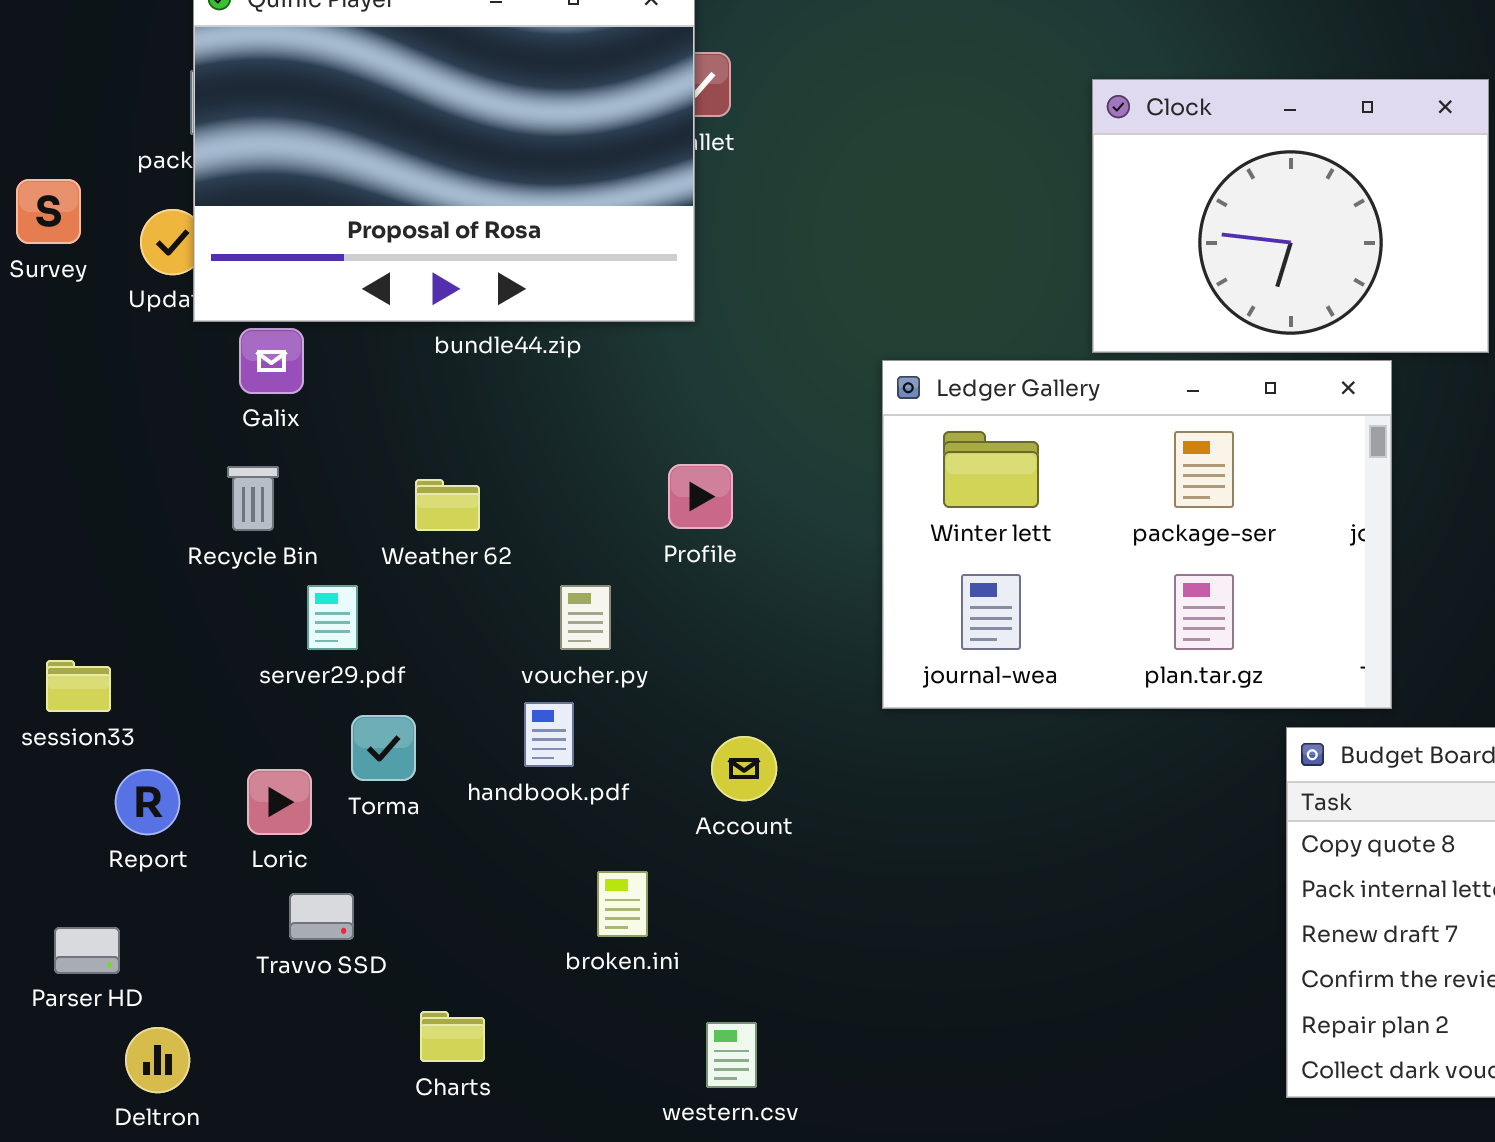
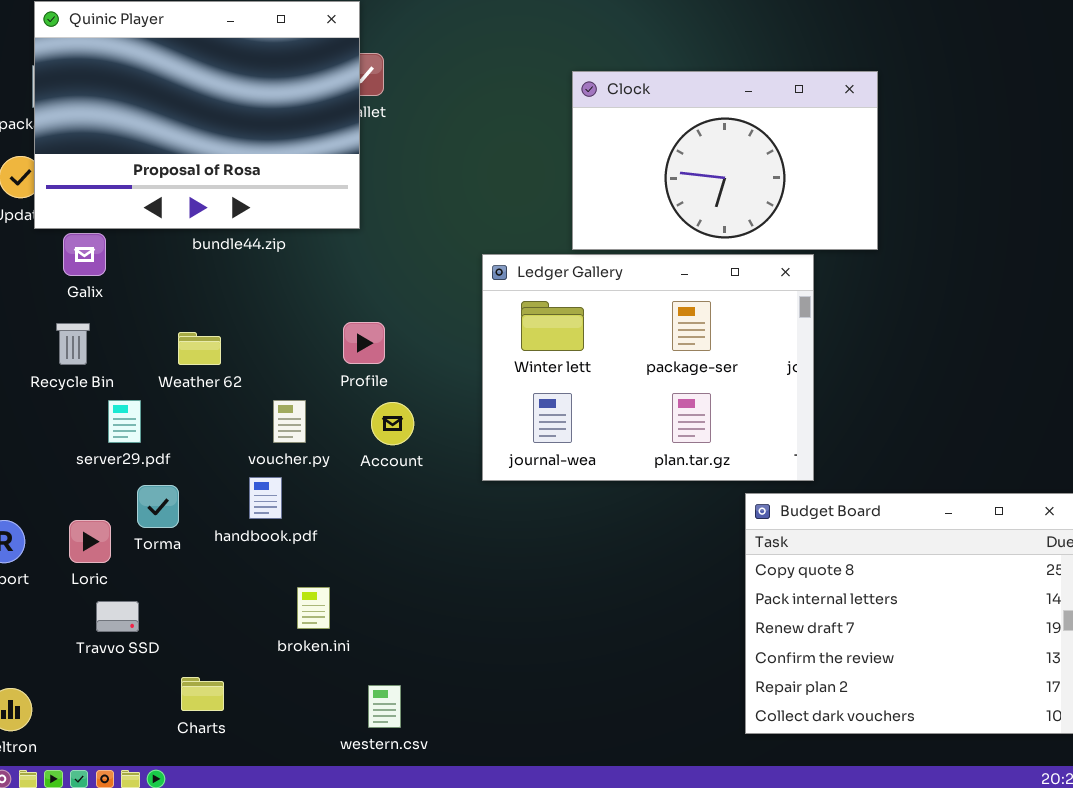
Clock: [1092,79,1489,353] -> [572,71,878,250], resized
Account: [711,736,777,801] -> [371,402,414,445], moved

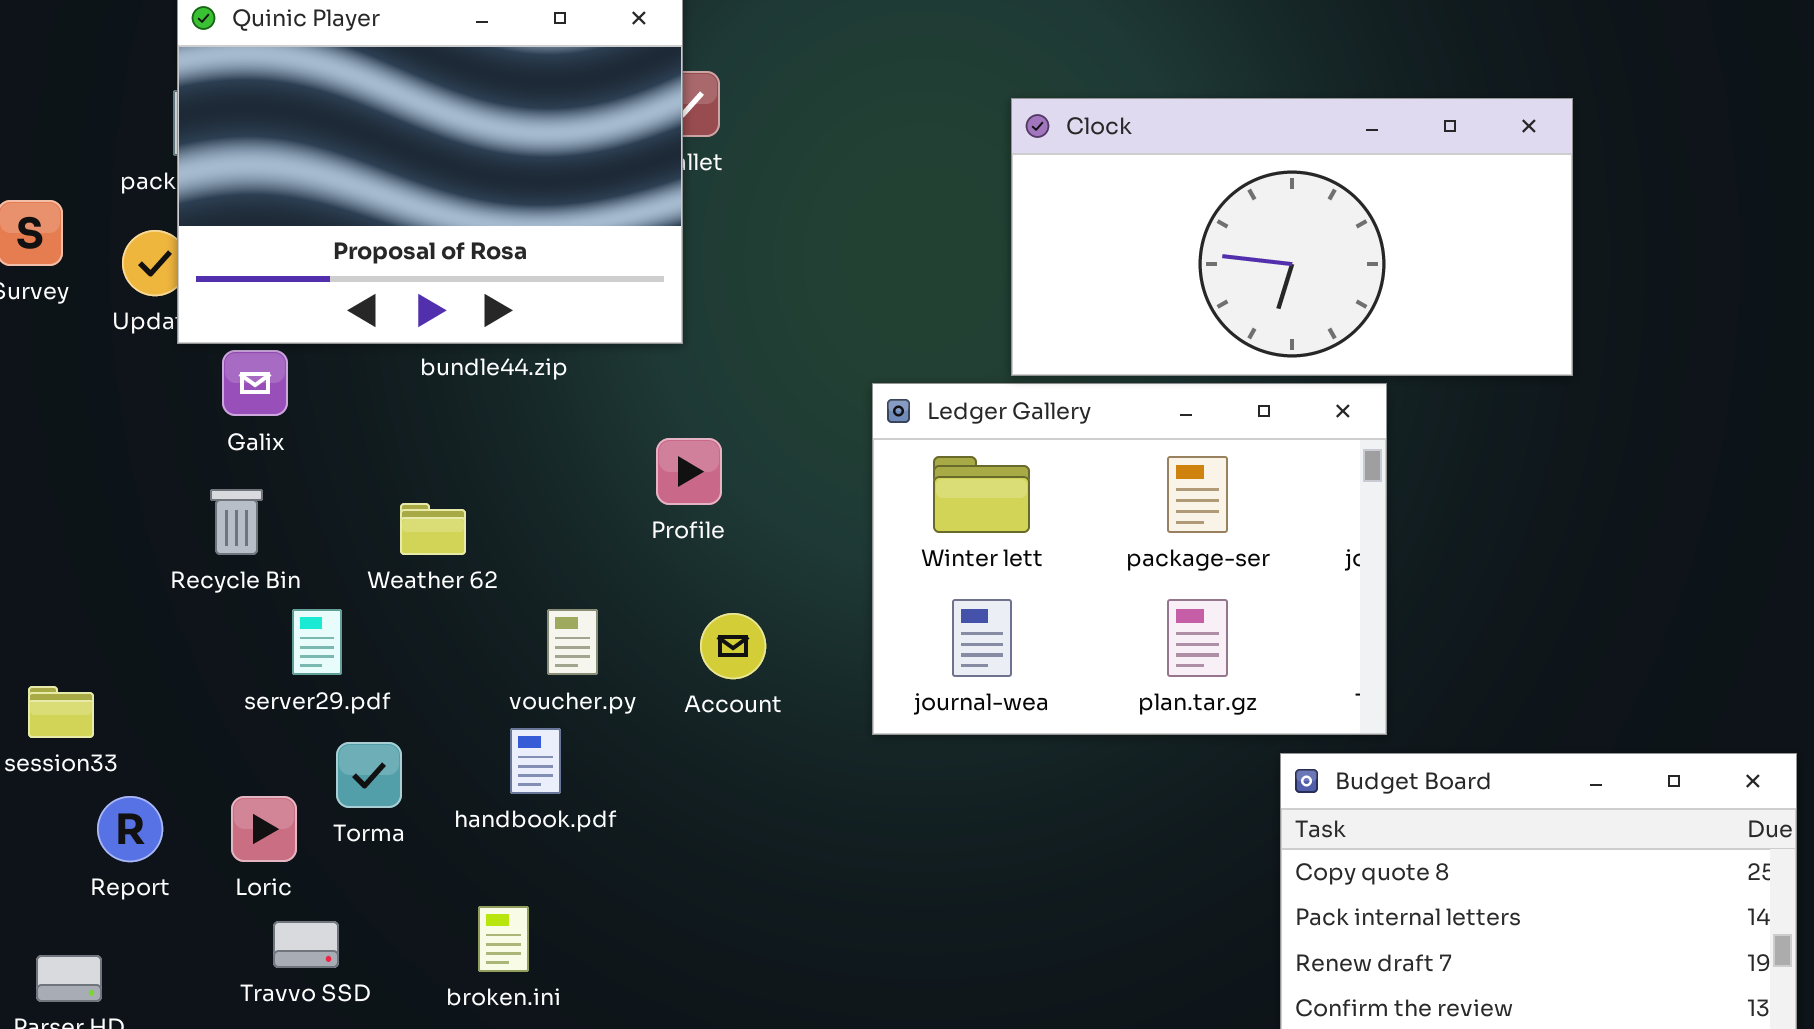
Clock: [572,71,878,250] -> [1011,98,1573,376], resized
Profile: [343,322,385,364] -> [656,438,722,505], moved
broken.ini: [297,587,330,629] -> [478,906,529,972], moved

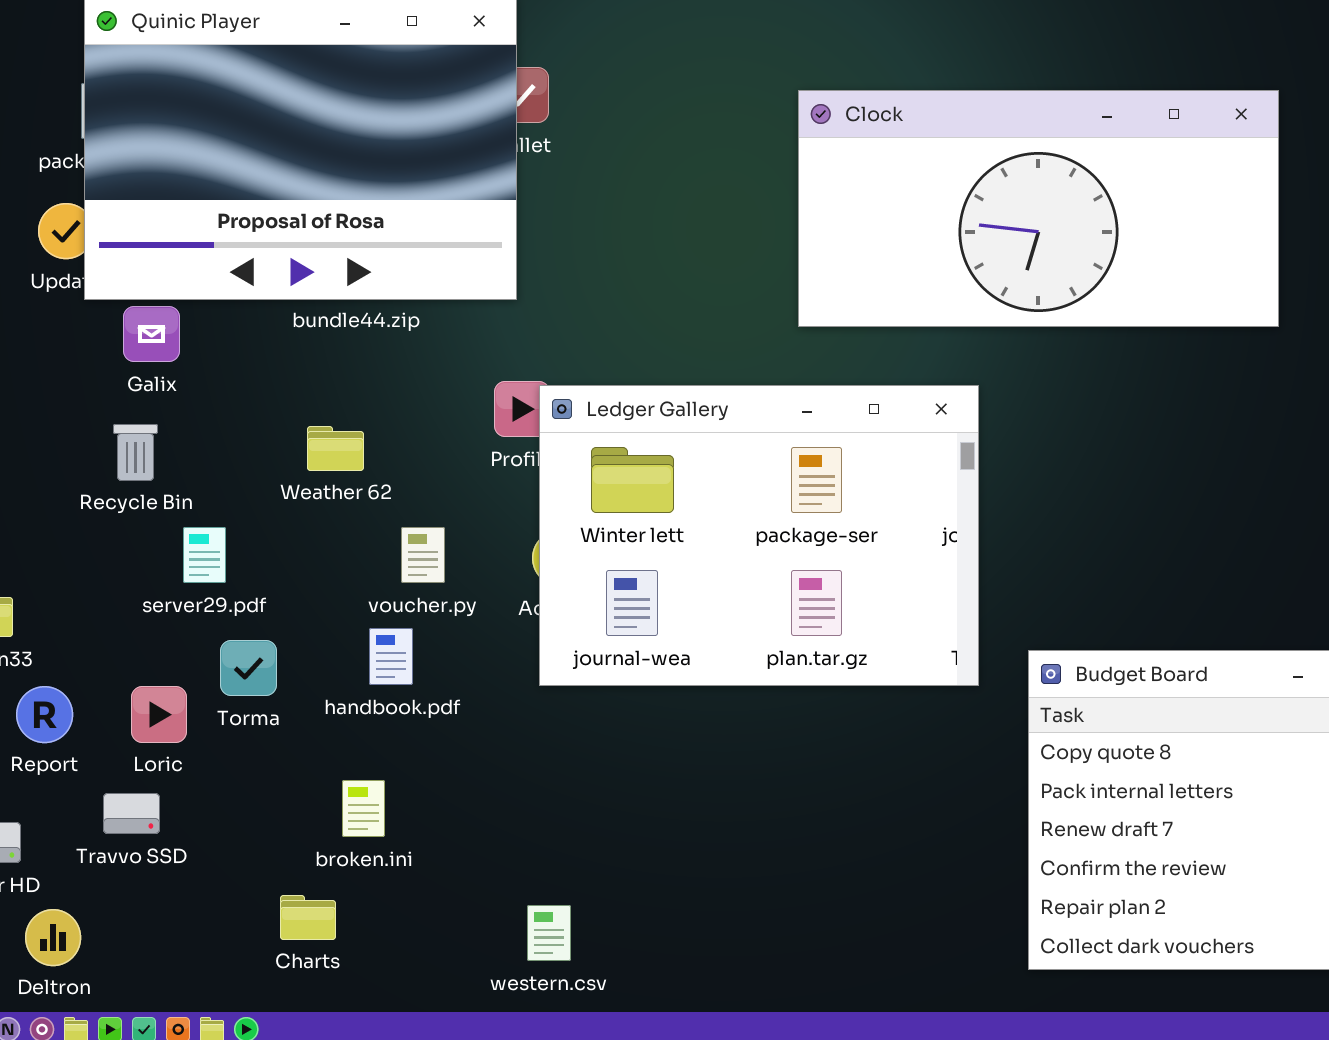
Ledger Gallery: [872,383,1387,735] -> [539,385,979,686], moved
Weather 62: [400,503,466,555] -> [307,426,364,471], moved
Travvo SSD: [273,921,339,968] -> [103,793,160,834], moved

